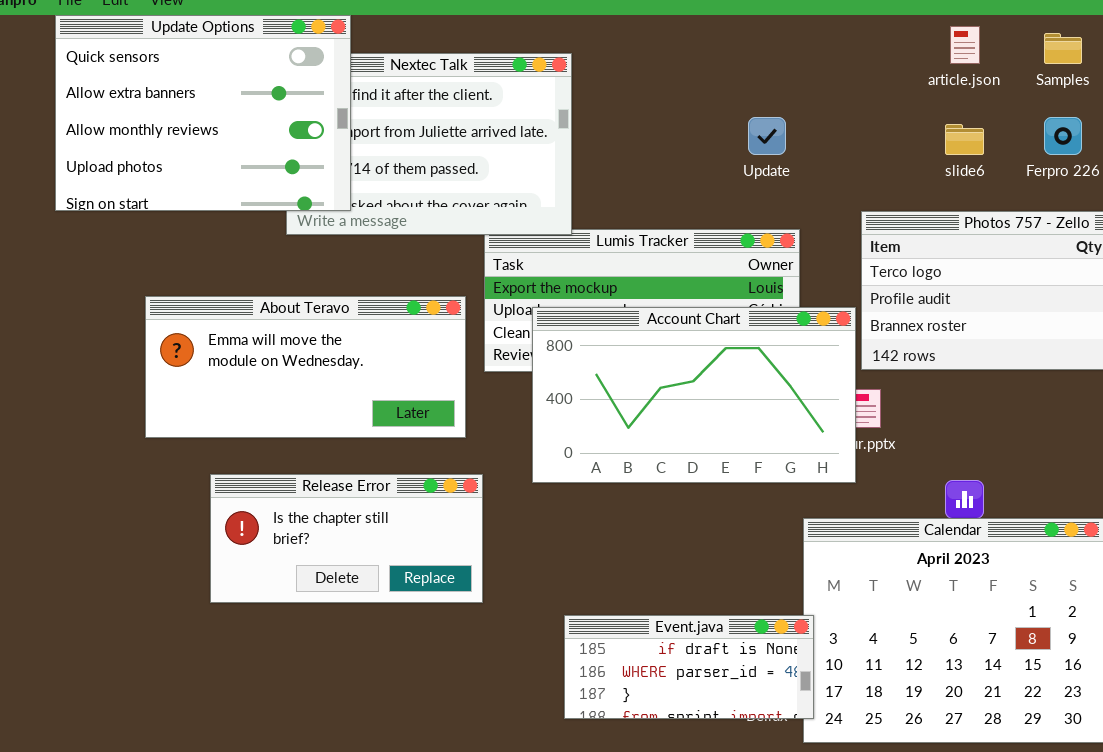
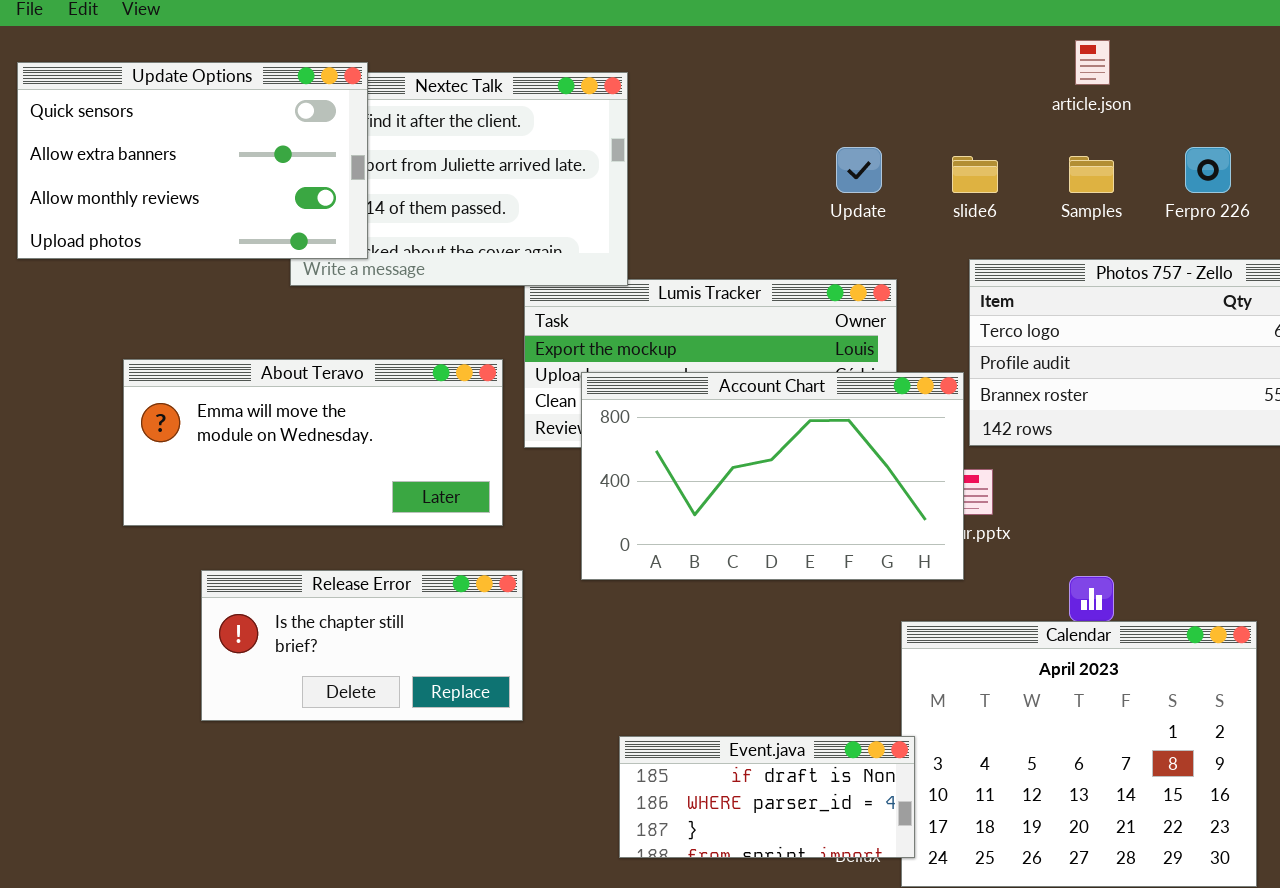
Update Options: [55,15,351,211] -> [17,62,368,259], resized
Samples: [1044,33,1082,64] -> [1069,156,1114,193], moved
slide6: [945,124,984,155] -> [952,156,998,193], moved

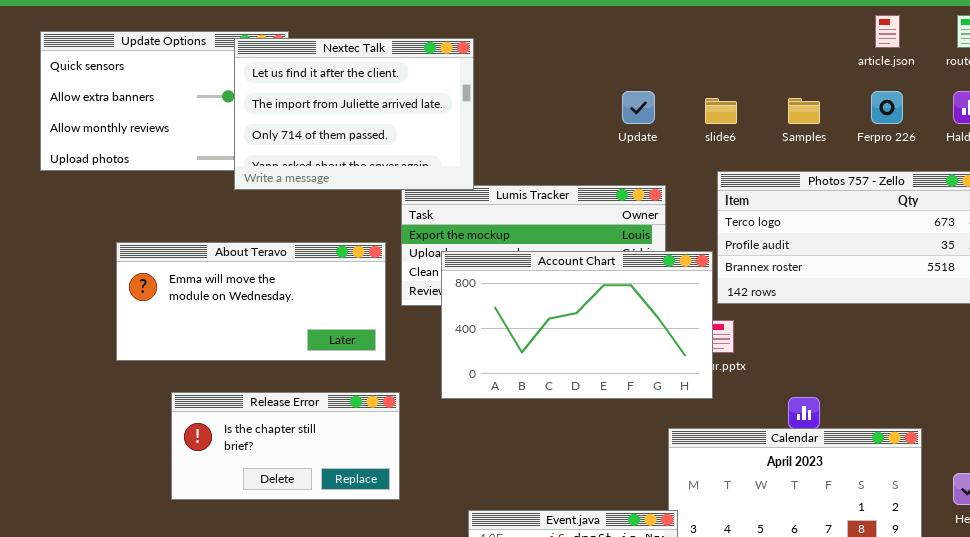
article.json: [1075,40,1110,85] -> [875,15,900,48], moved
Nextec Talk: [290,72,628,286] -> [234,38,474,190], raised

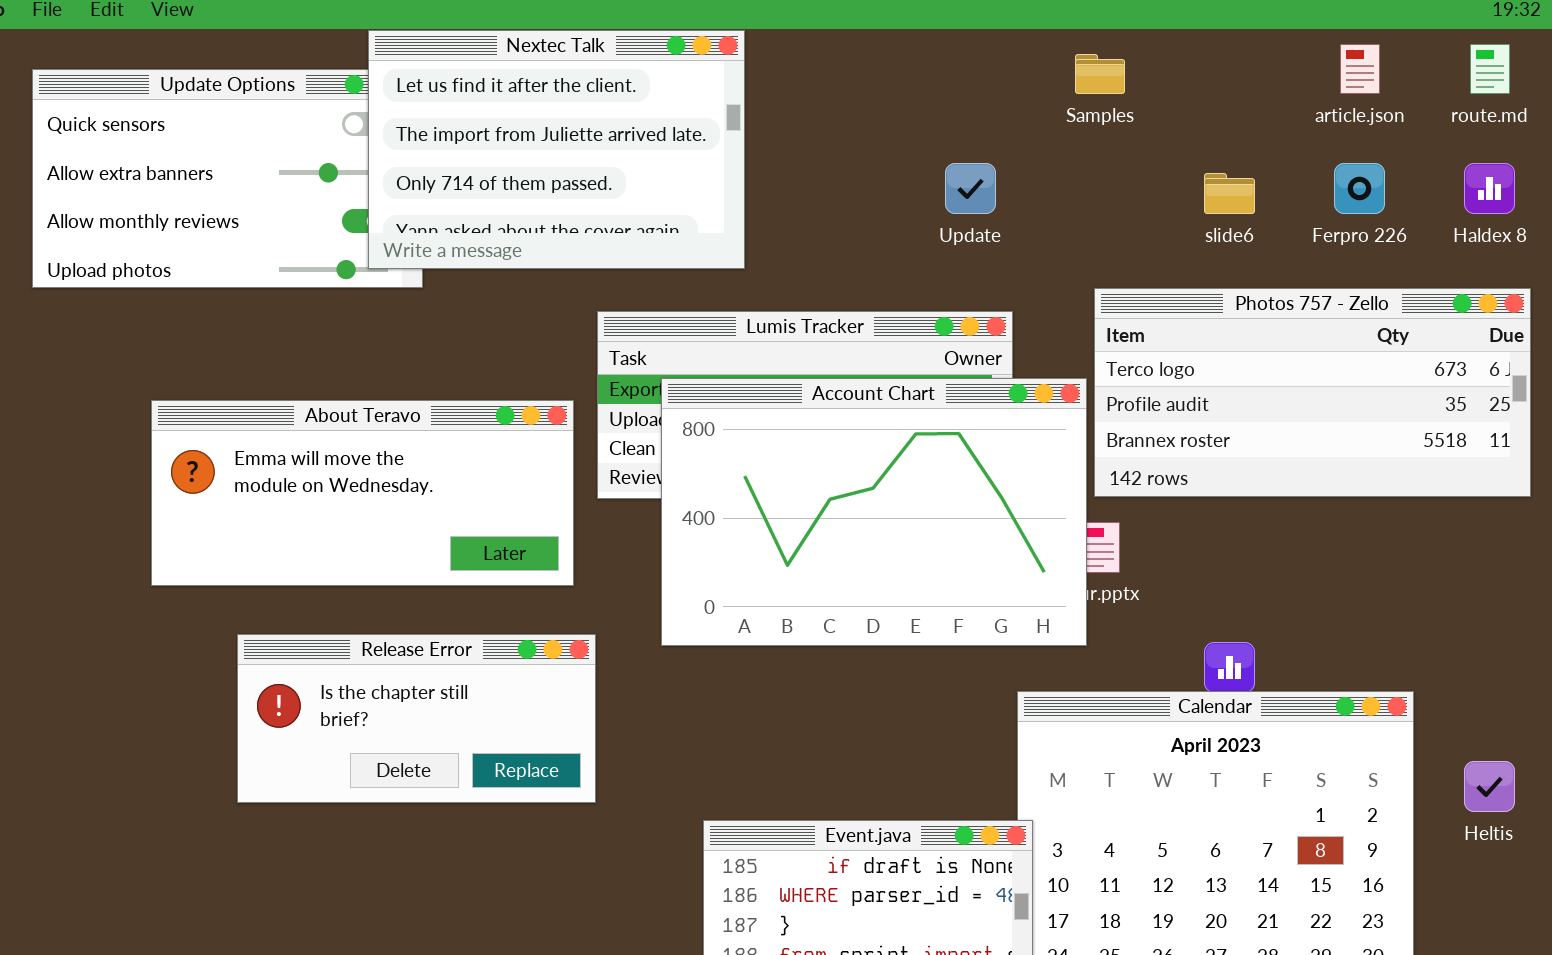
Nextec Talk: [234,38,474,190] -> [368,30,745,269], moved
slide6: [705,98,737,124] -> [1204,173,1255,214], moved
Samples: [788,98,820,124] -> [1075,54,1125,94], moved
Account Chart: [441,251,713,399] -> [661,378,1087,646], resized

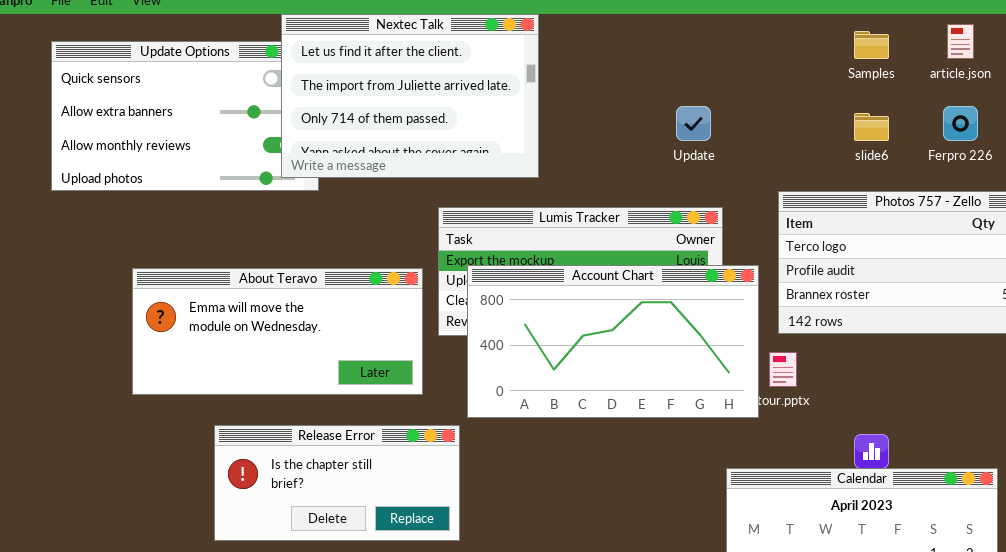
Samples: [1075,54,1125,94] -> [854,31,889,59], moved
Account Chart: [661,378,1087,646] -> [467,265,759,418], moved, resized
Release Error: [237,634,596,803] -> [214,425,460,541], moved

